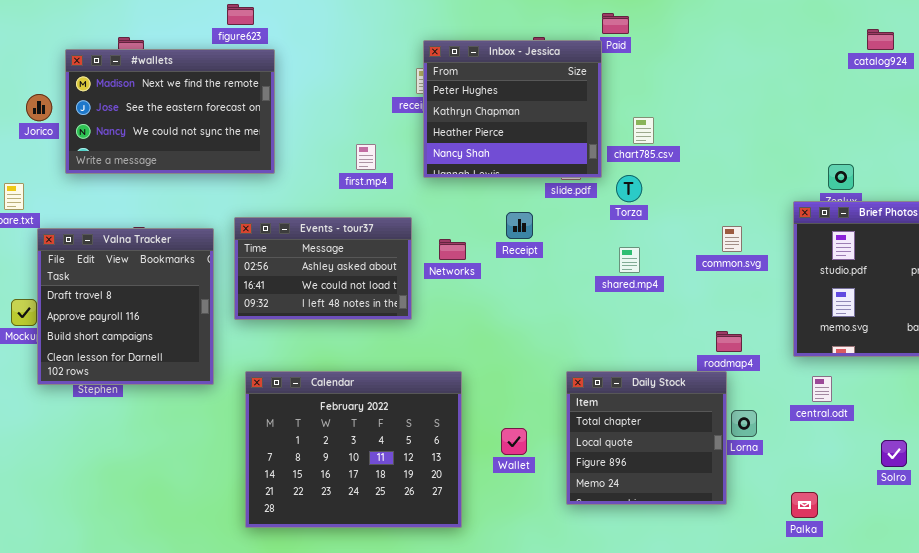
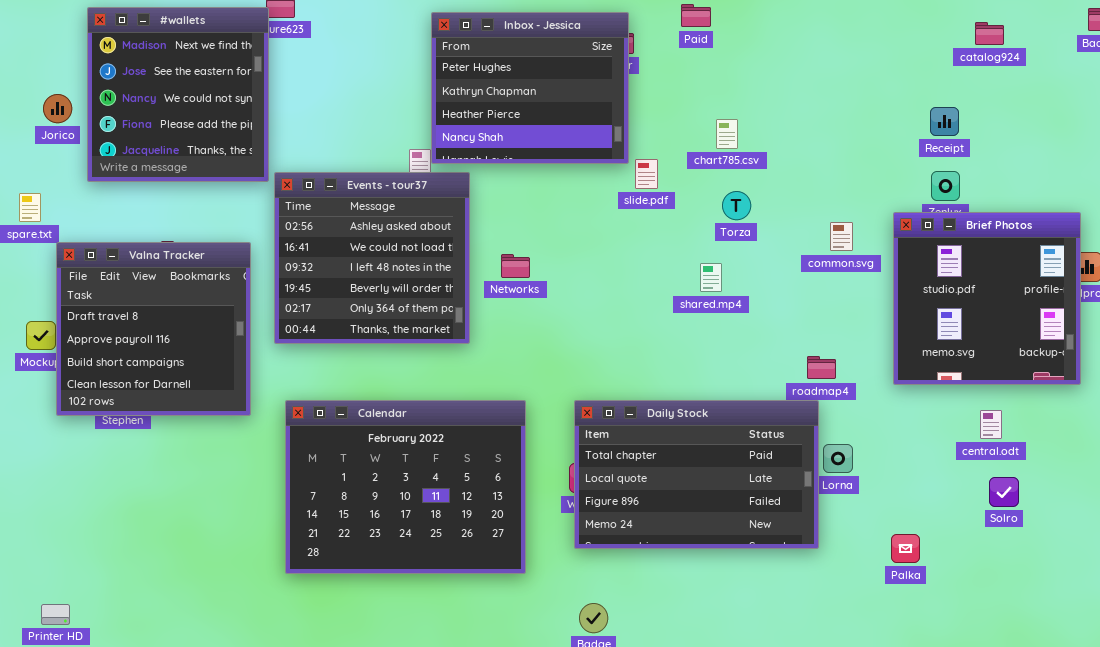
Inbox - Jessica: [423,40,602,178] -> [431,12,629,164], moved
#wallets: [65,49,275,174] -> [87,7,269,182], resized
Torza: [616,175,642,202] -> [722,191,751,220], moved
Receipt: [506,212,533,239] -> [930,107,959,136], moved
Events - tour37: [234,217,412,320] -> [274,172,470,344], resized
common.svg: [722,226,742,252] -> [830,222,853,251], moved
Daily Stock: [566,371,727,505] -> [574,400,819,549], resized
central.odt: [812,376,832,402] -> [980,410,1002,439], moved

